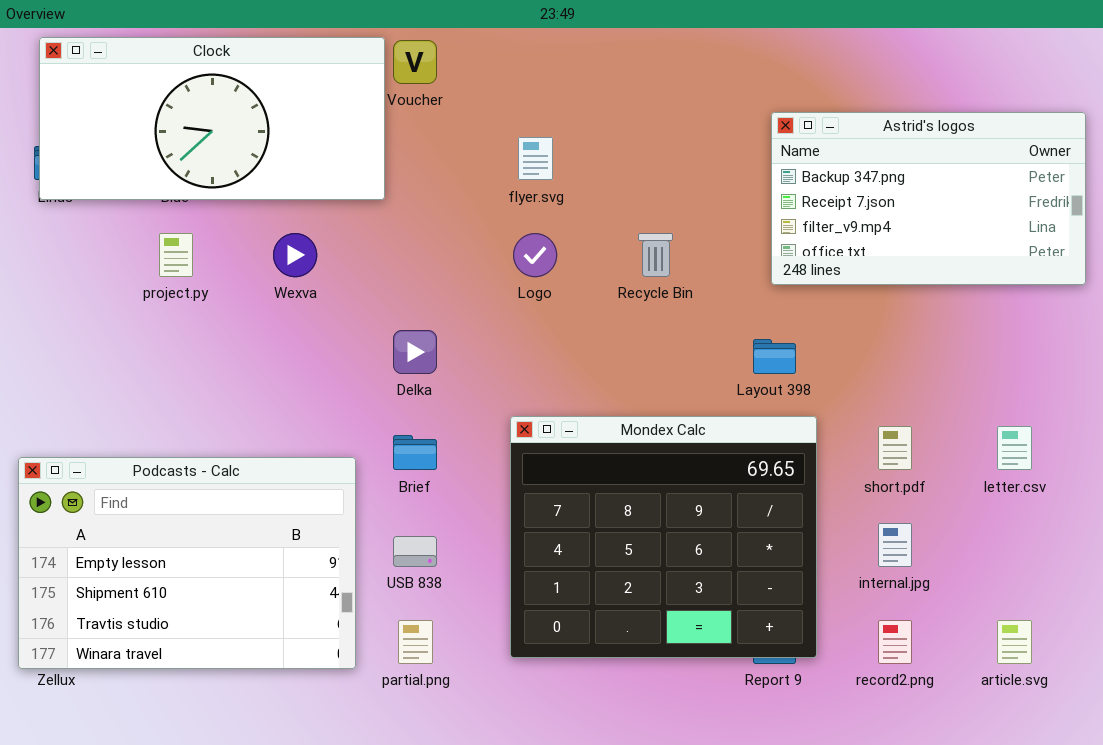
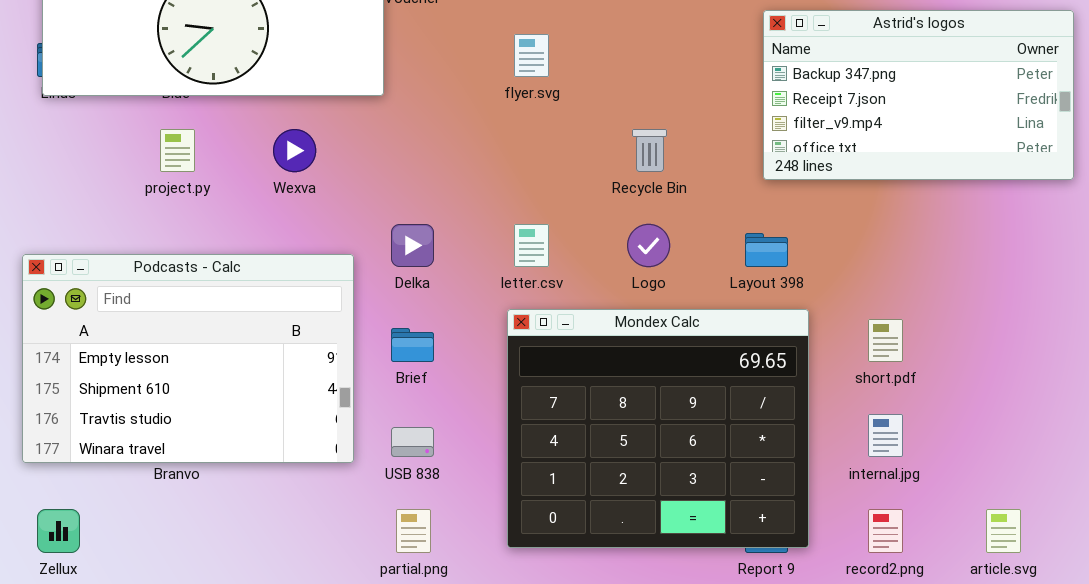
Logo: [513,233,557,277] -> [627,224,670,267], moved
letter.csv: [997,426,1032,470] -> [514,224,549,267], moved
Podcasts - Calc: [18,457,356,669] -> [22,254,354,463], moved

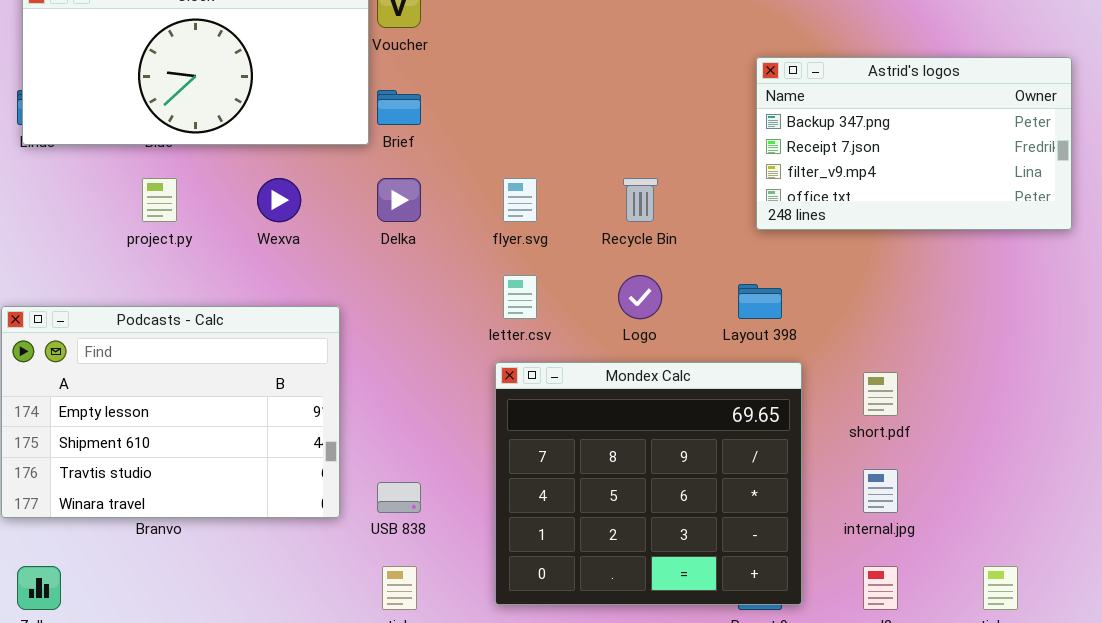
flyer.svg: [514,34,549,77] -> [503,178,537,222], moved
Delka: [391,224,434,267] -> [377,178,421,222], moved
Brief: [391,328,434,362] -> [377,90,421,125], moved

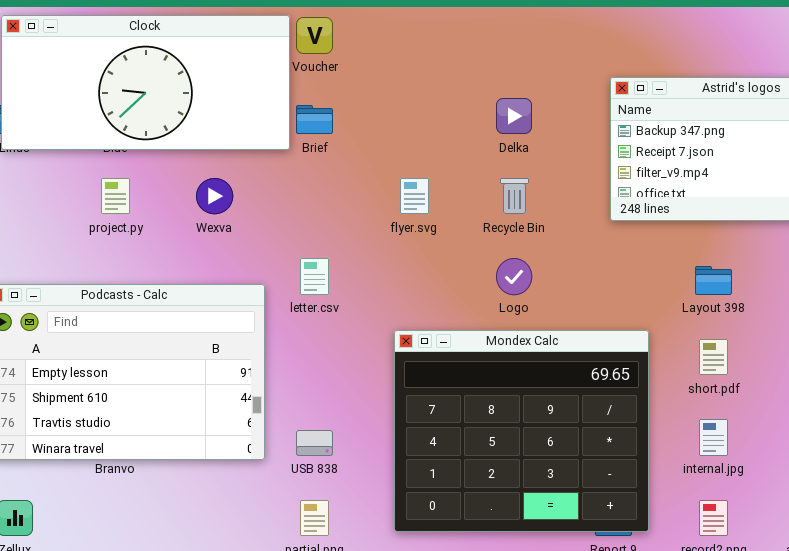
Delka: [377,178,421,222] -> [496,98,532,134], moved
letter.csv: [503,275,537,319] -> [300,258,329,295], moved
Layout 398: [738,284,782,319] -> [695,266,732,295], moved

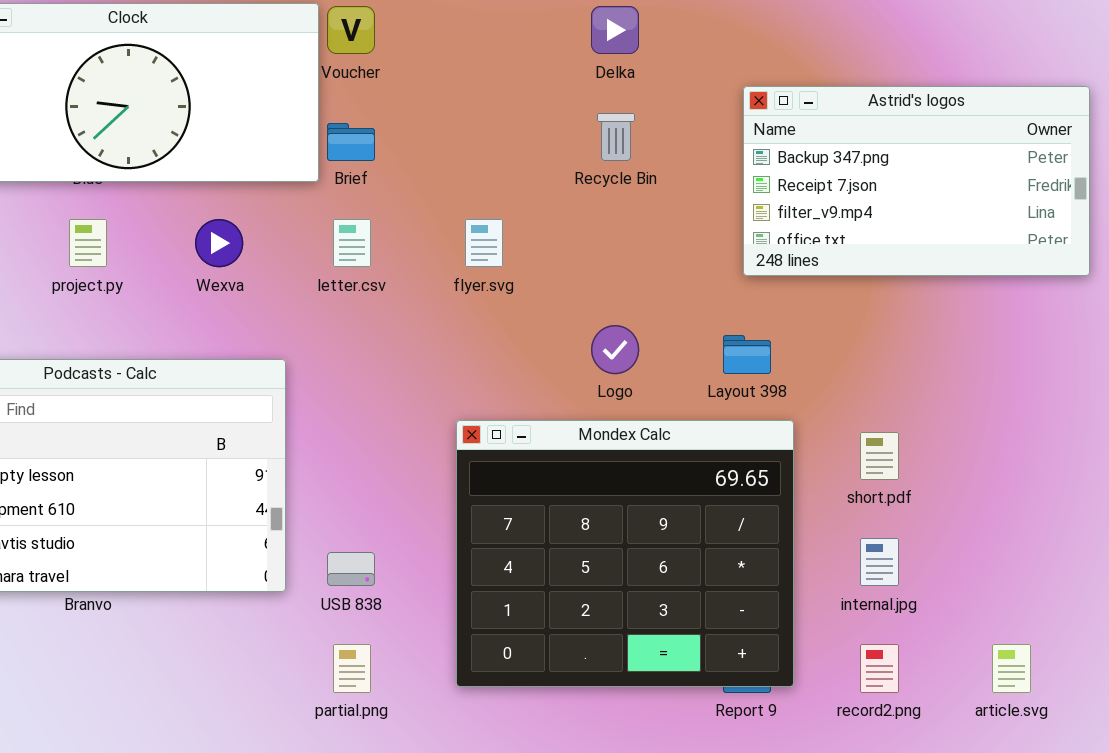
Delka: [496,98,532,134] -> [591,6,639,54], moved
Recycle Bin: [500,178,529,214] -> [597,113,635,161], moved
letter.csv: [300,258,329,295] -> [333,219,371,267], moved
Layout 398: [695,266,732,295] -> [723,335,771,374], moved

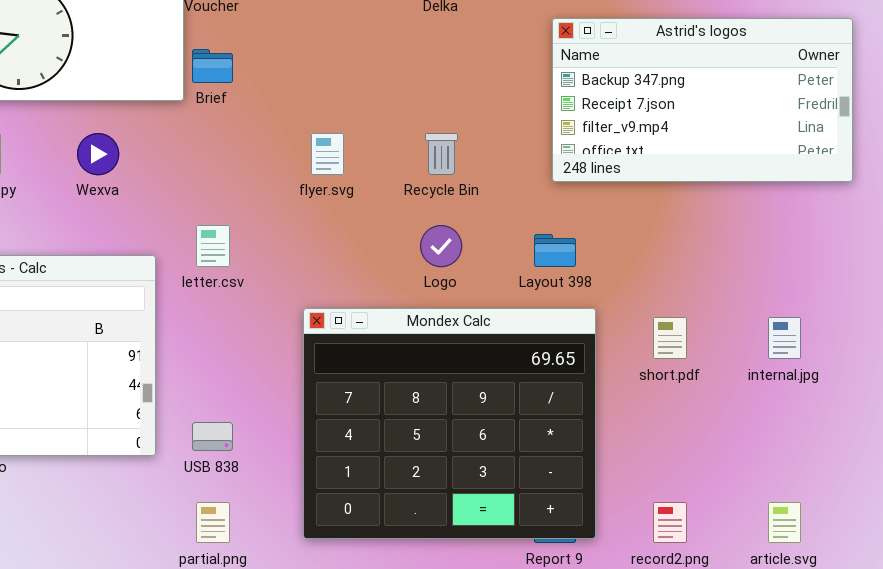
Recycle Bin: [597,113,635,161] -> [425,133,458,175], moved
letter.csv: [333,219,371,267] -> [196,225,230,267], moved
internal.jpg: [860,538,899,586] -> [768,317,801,359], moved

